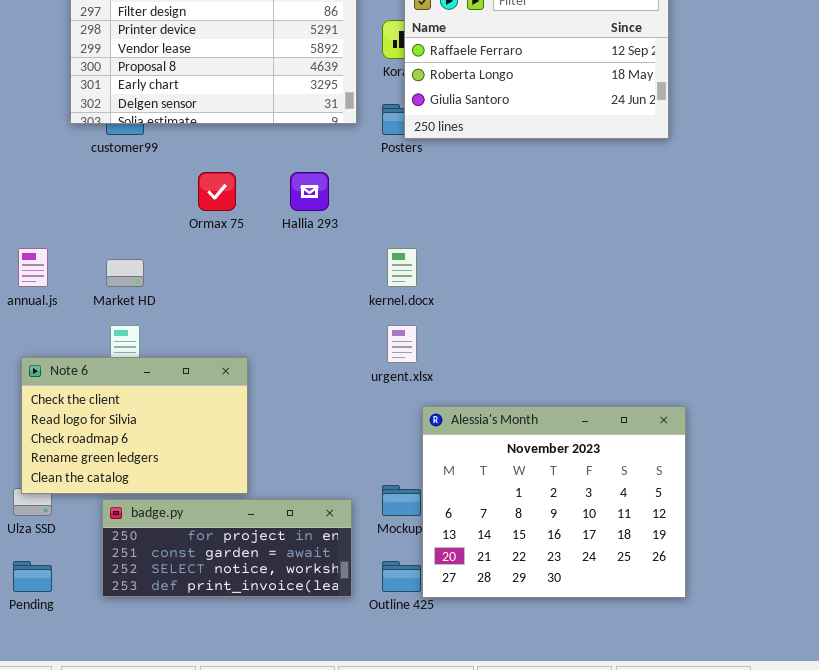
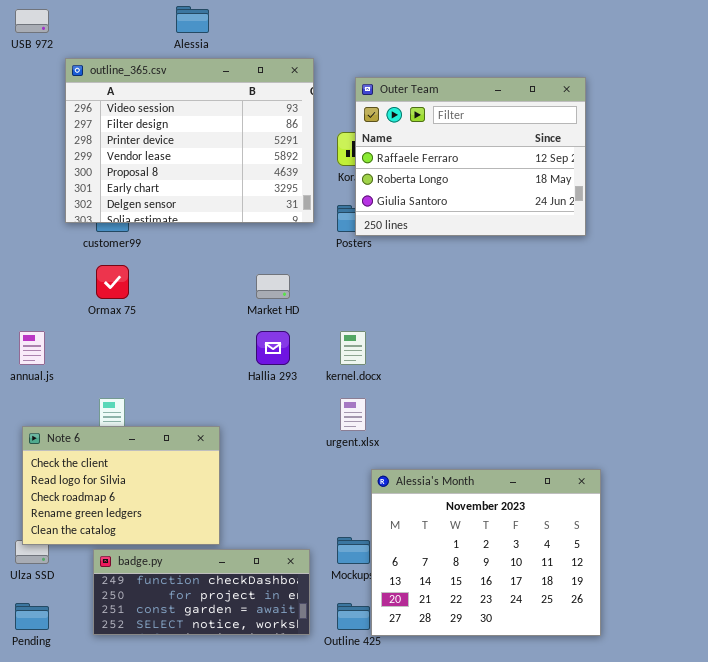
Ormax 75: [198,172,236,211] -> [96,265,129,299], moved
Hallia 293: [290,172,329,211] -> [256,331,290,365], moved
Market HD: [106,259,144,287] -> [256,274,290,299], moved
badge.py: [102,499,352,597] -> [93,549,310,635], scrolled up 1 row

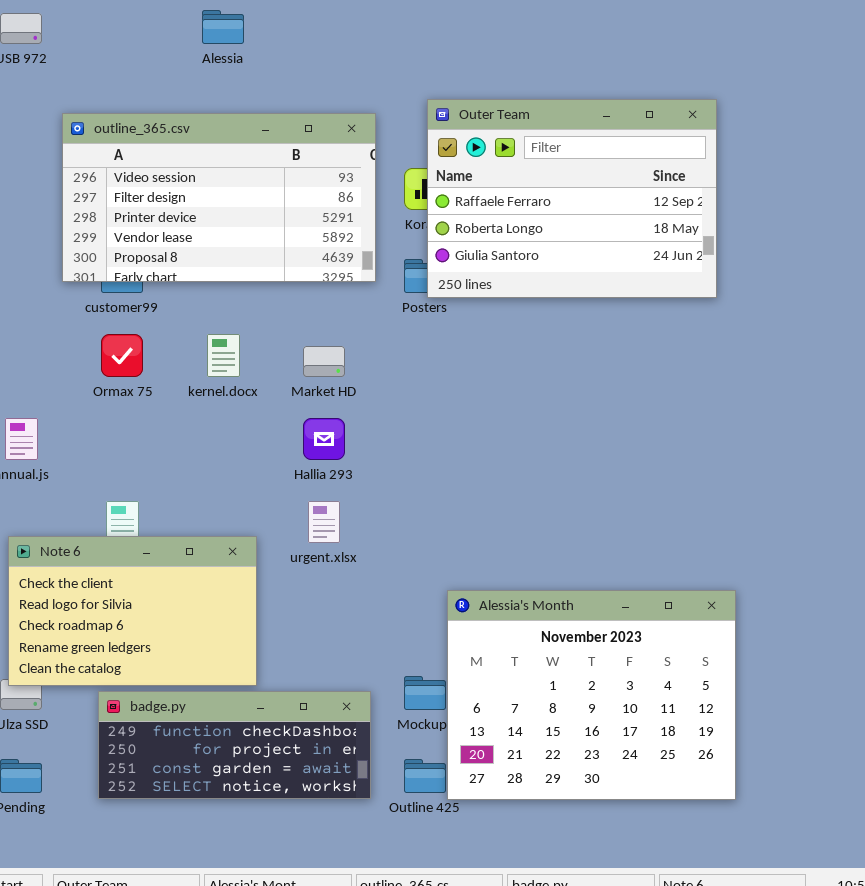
outline_365.csv: [65,58,314,223] -> [62,113,376,282], resized
kernel.docx: [340,331,366,365] -> [207,334,240,377], moved
urgent.xlsx: [340,398,366,431] -> [308,501,340,543], moved

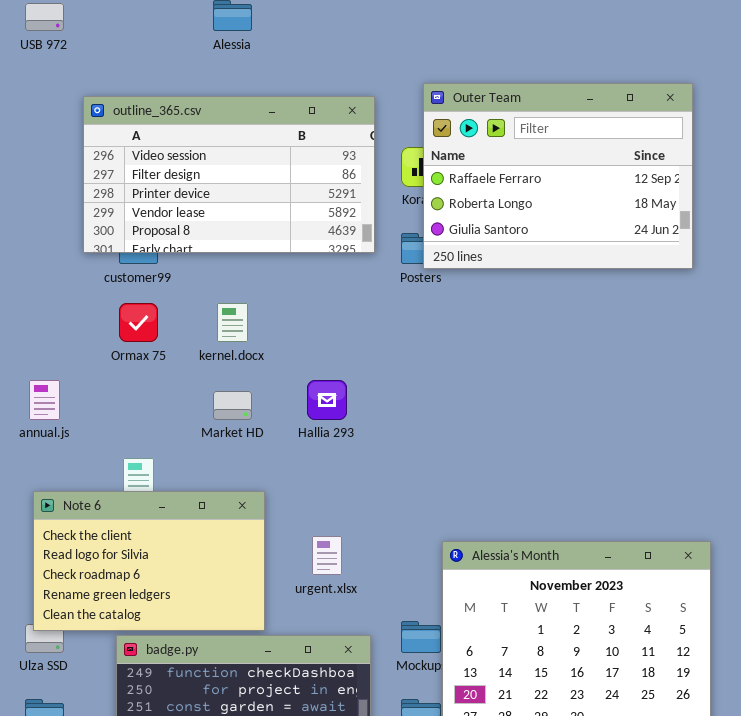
Market HD: [303,346,345,377] -> [213,391,252,420], moved
urgent.xlsx: [308,501,340,543] -> [312,536,342,575], moved

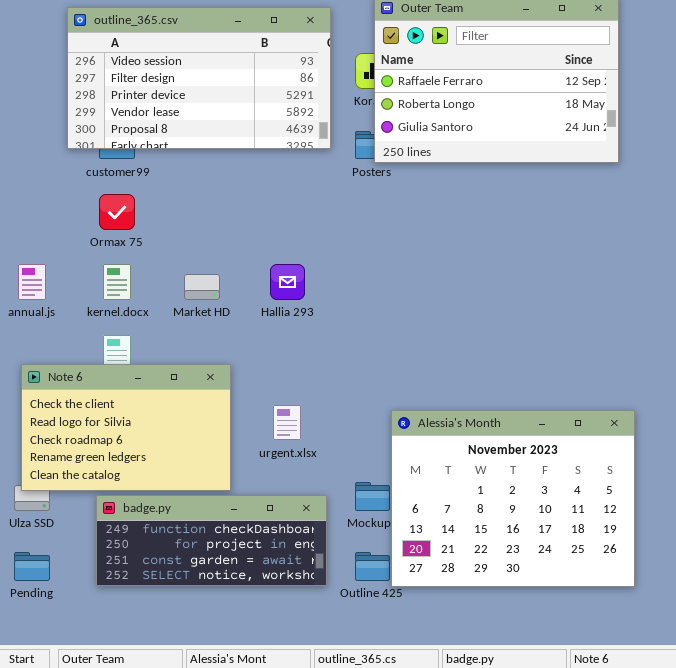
kernel.docx: [217,303,248,342] -> [103,264,131,300], moved

